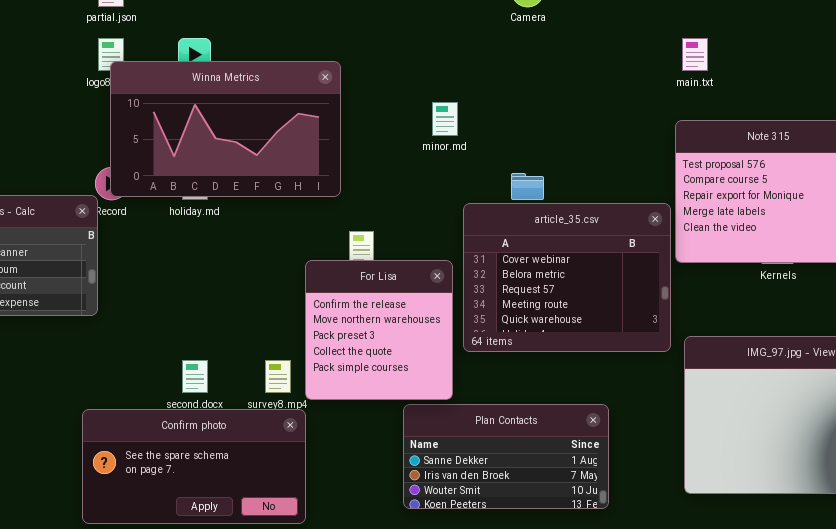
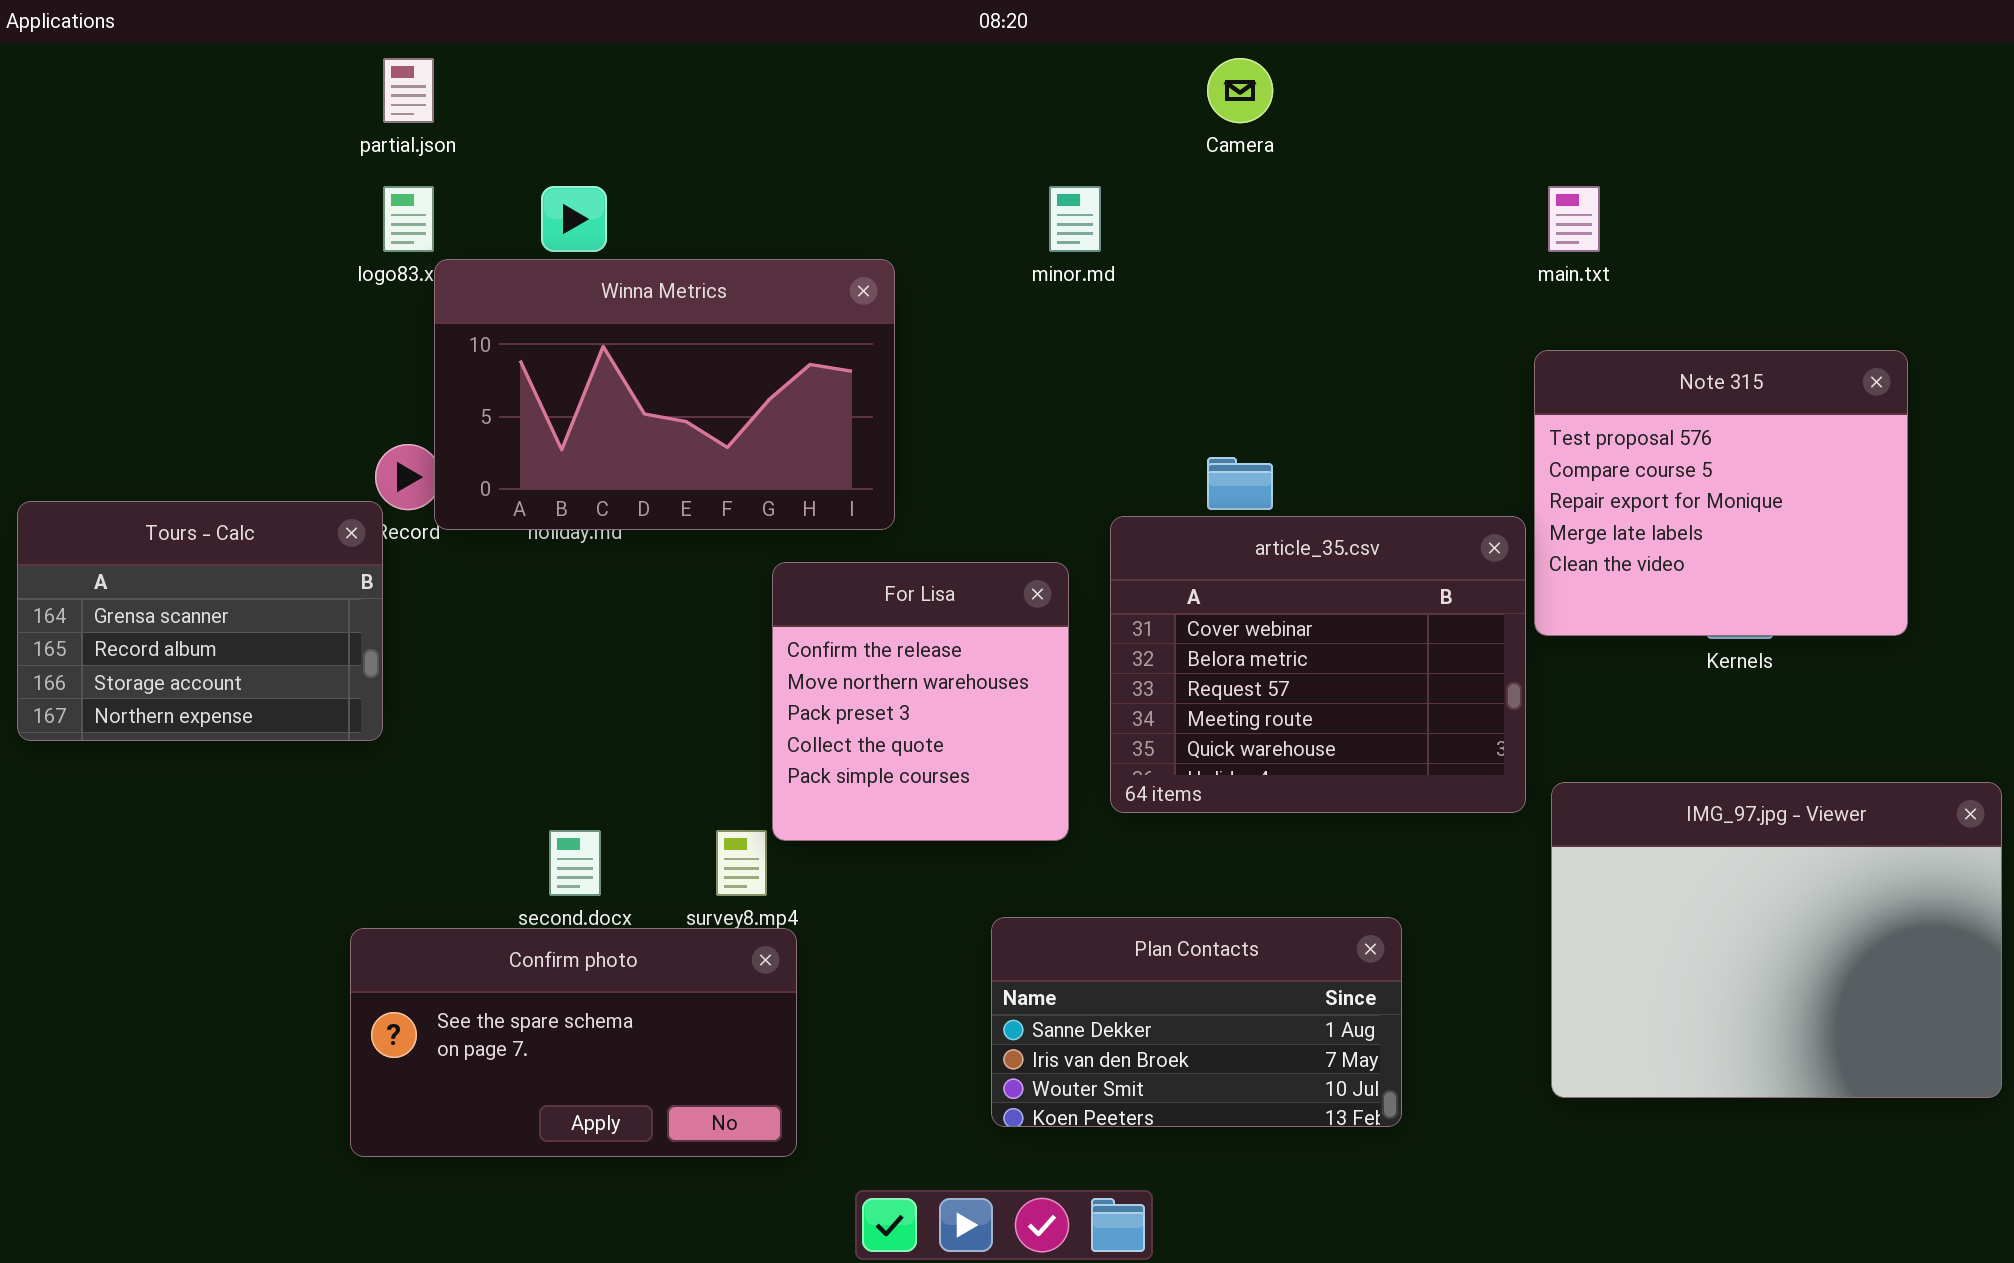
Winna Metrics: [110,61,341,197] -> [434,259,895,530], moved
minor.md: [432,102,458,136] -> [1049,186,1101,252], moved
For Lisa: [305,260,453,400] -> [772,562,1069,841], moved

